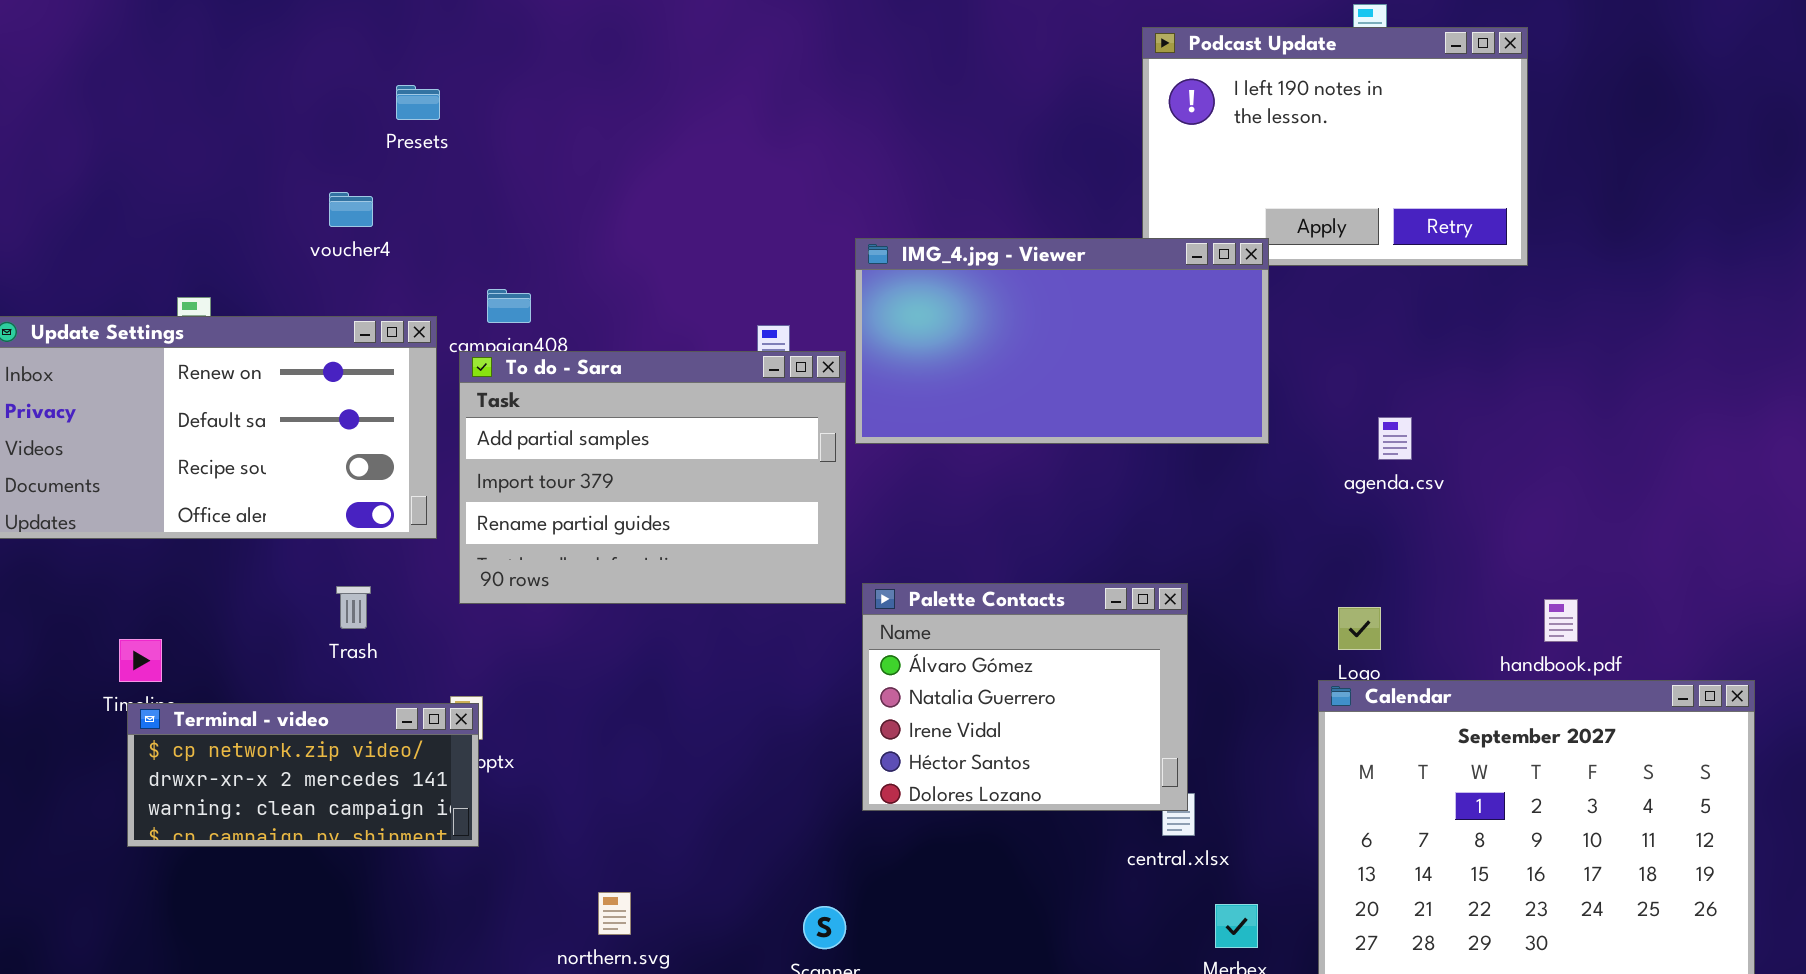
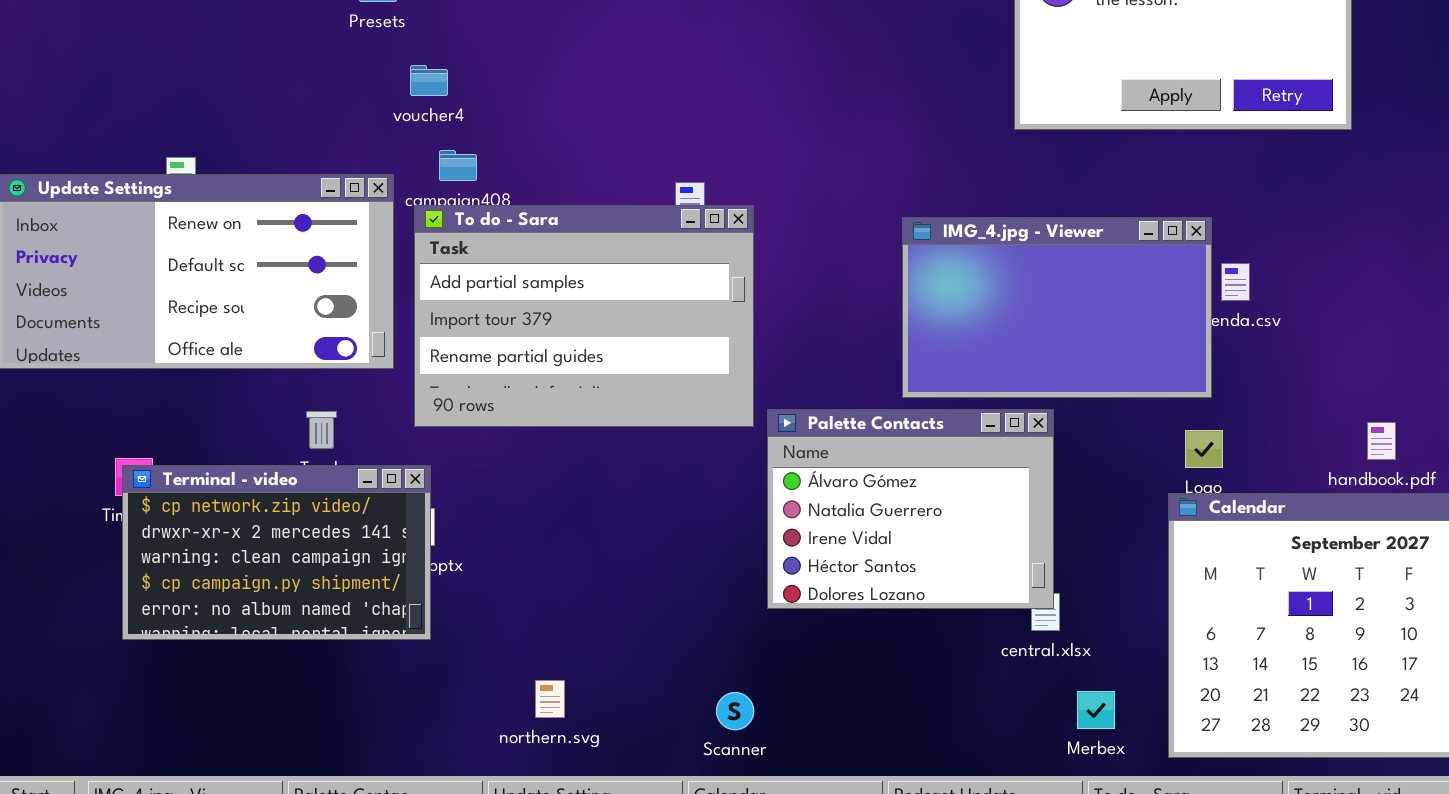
voucher4: [329,192,373,227] -> [410,65,448,96], moved
IMG_4.jpg - Viewer: [855,238,1269,444] -> [902,217,1212,398], moved, resized
Terminal - video: [127,703,479,847] -> [122,465,431,640], resized

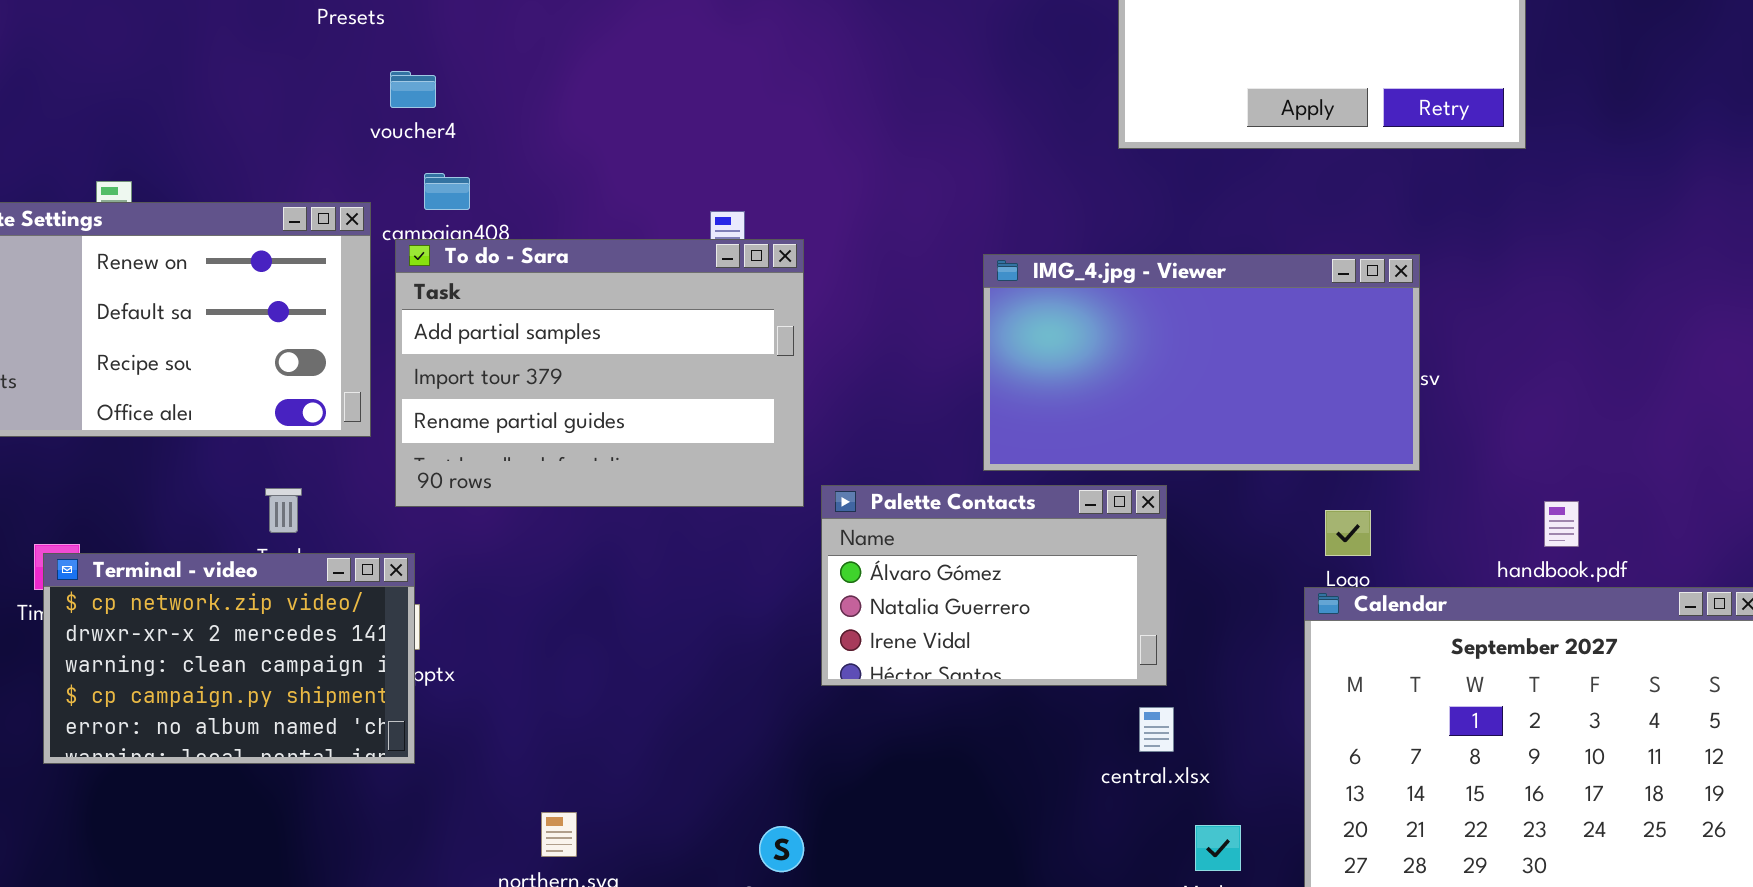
IMG_4.jpg - Viewer: [902,217,1212,398] -> [983,254,1420,471], resized
Palette Contacts: [767,409,1054,609] -> [821,485,1167,686], resized

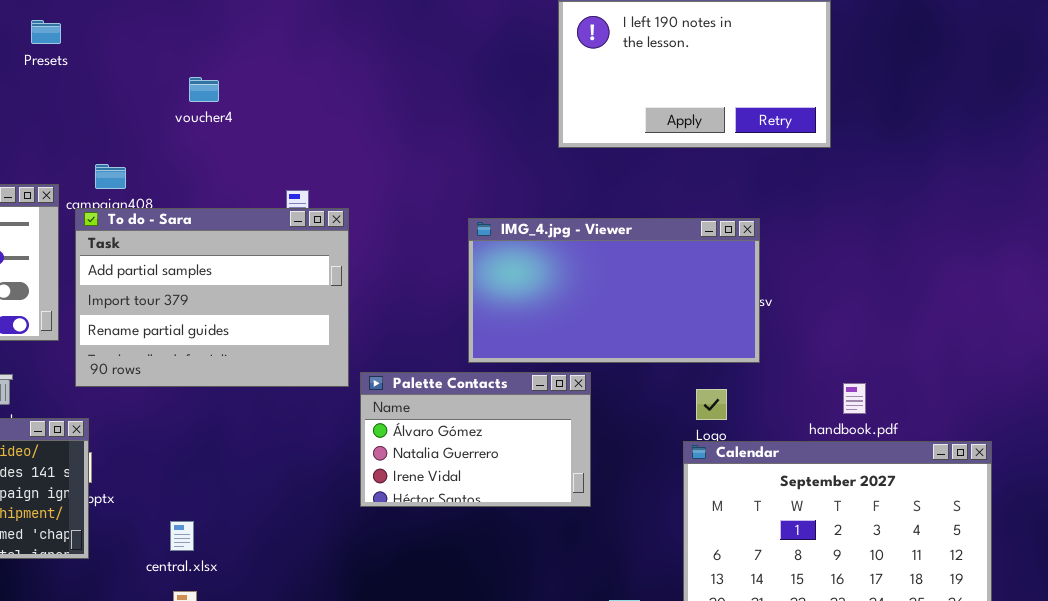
voucher4: [390,71,436,108] -> [189,77,219,102], moved
central.xlsx: [1139,707,1174,752] -> [170,521,194,551], moved

